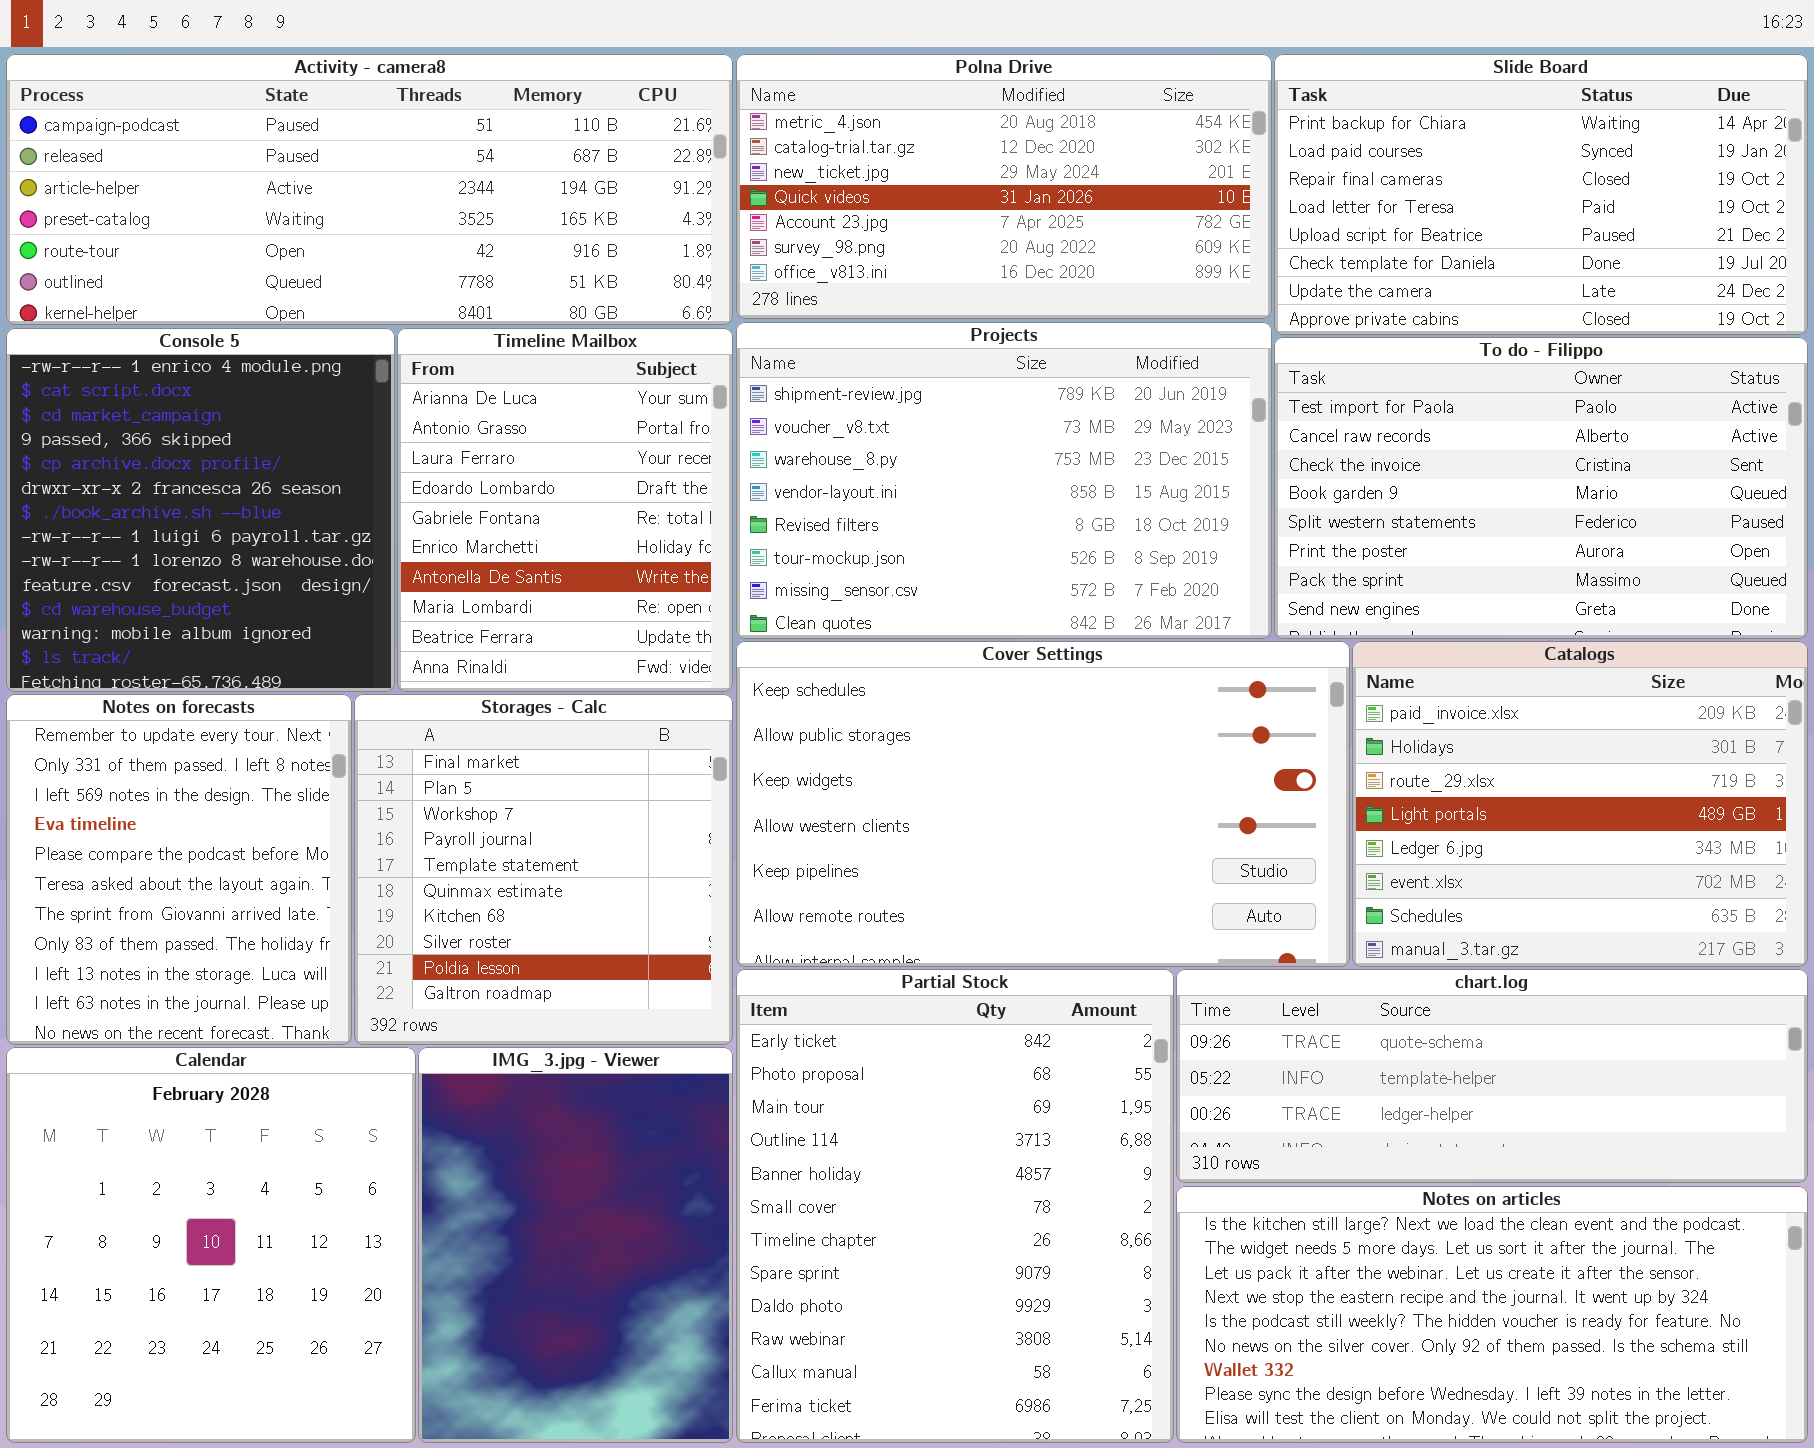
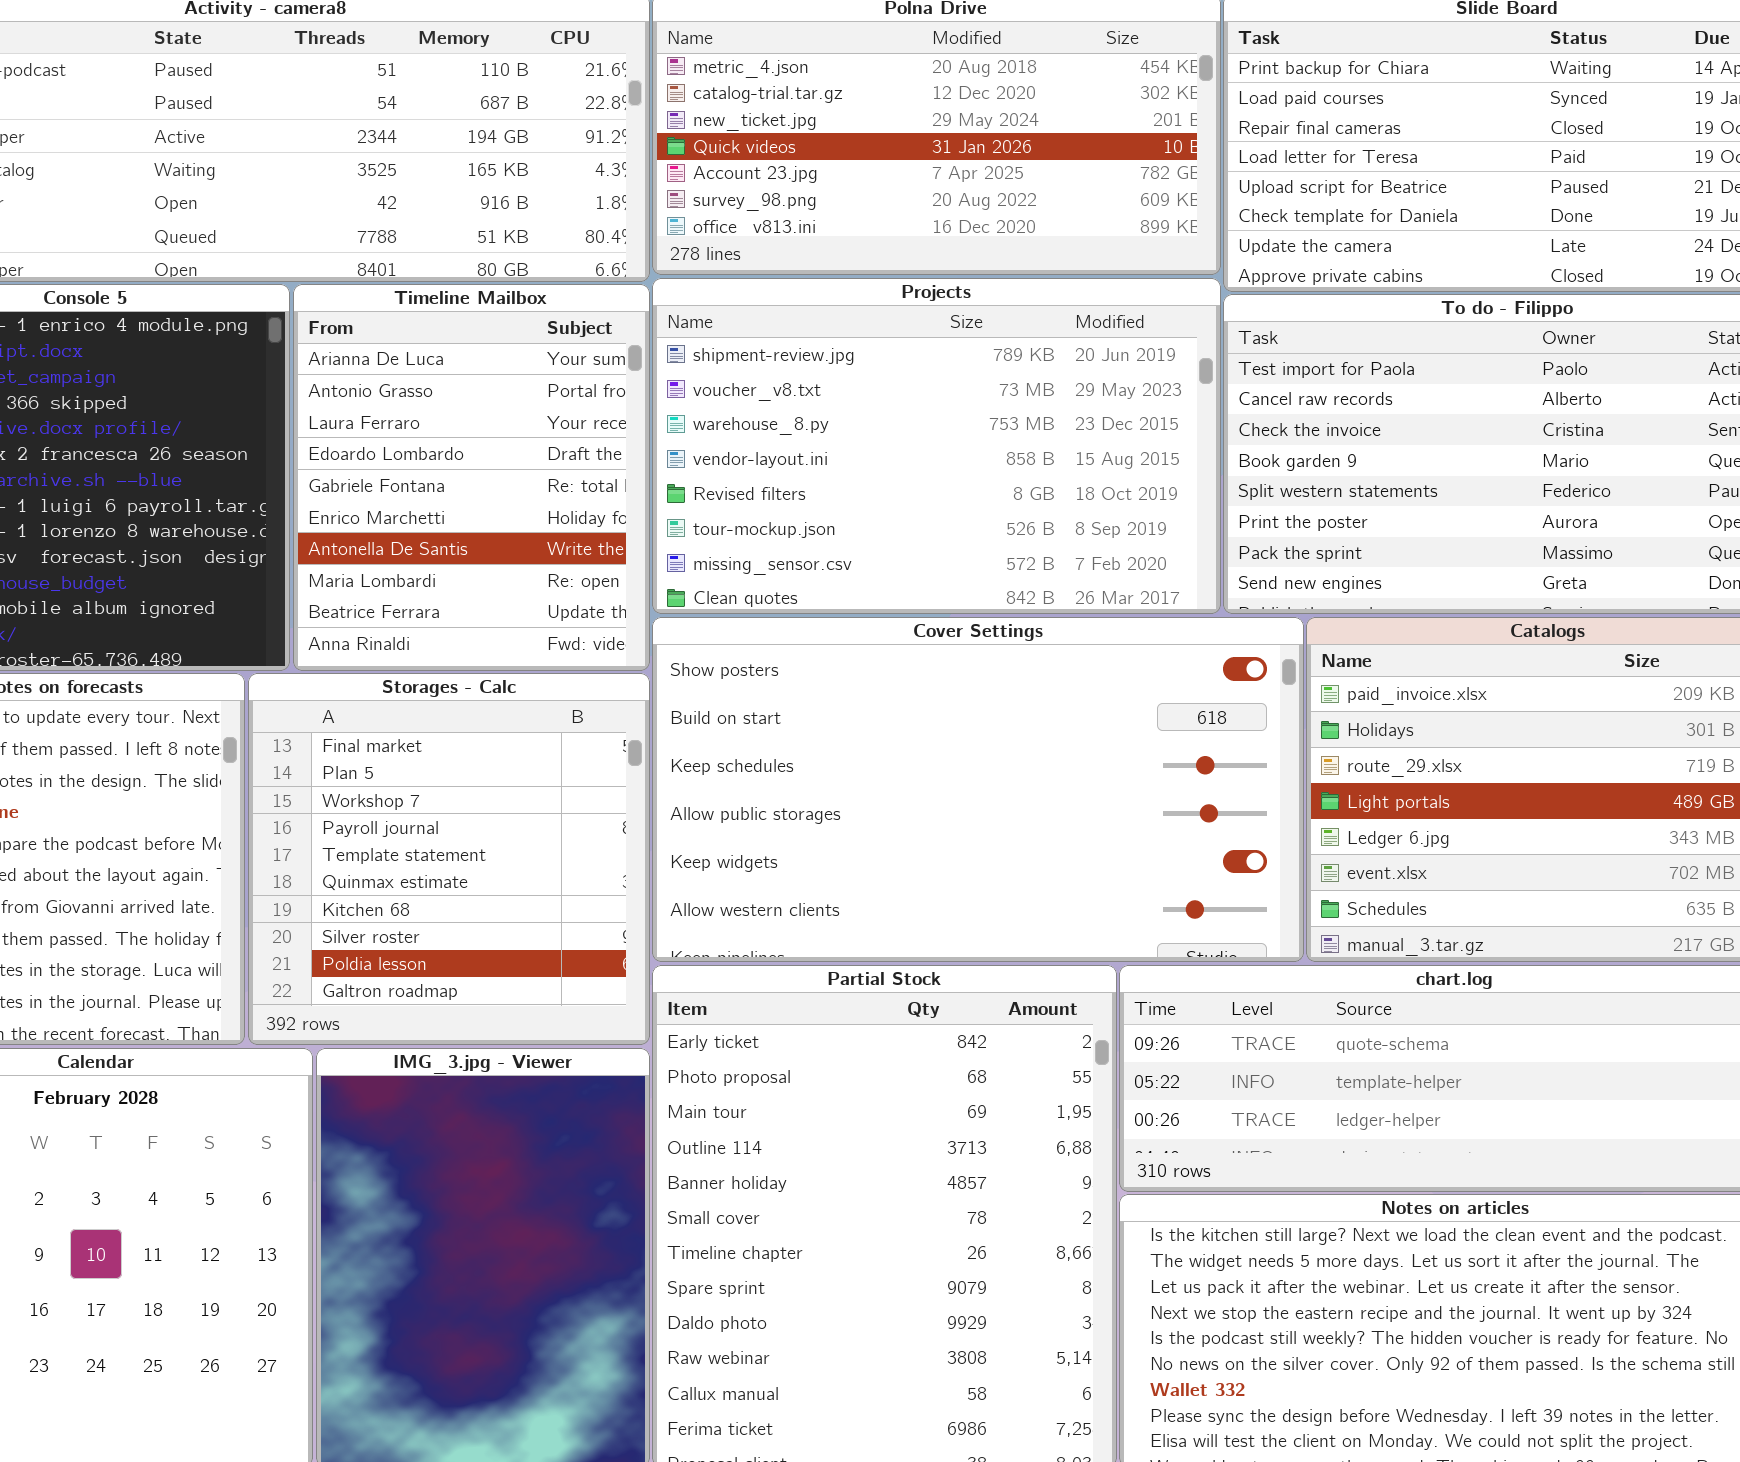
Cover Settings: [736,641,1350,967] -> [652,617,1304,962], scrolled up 2 rows

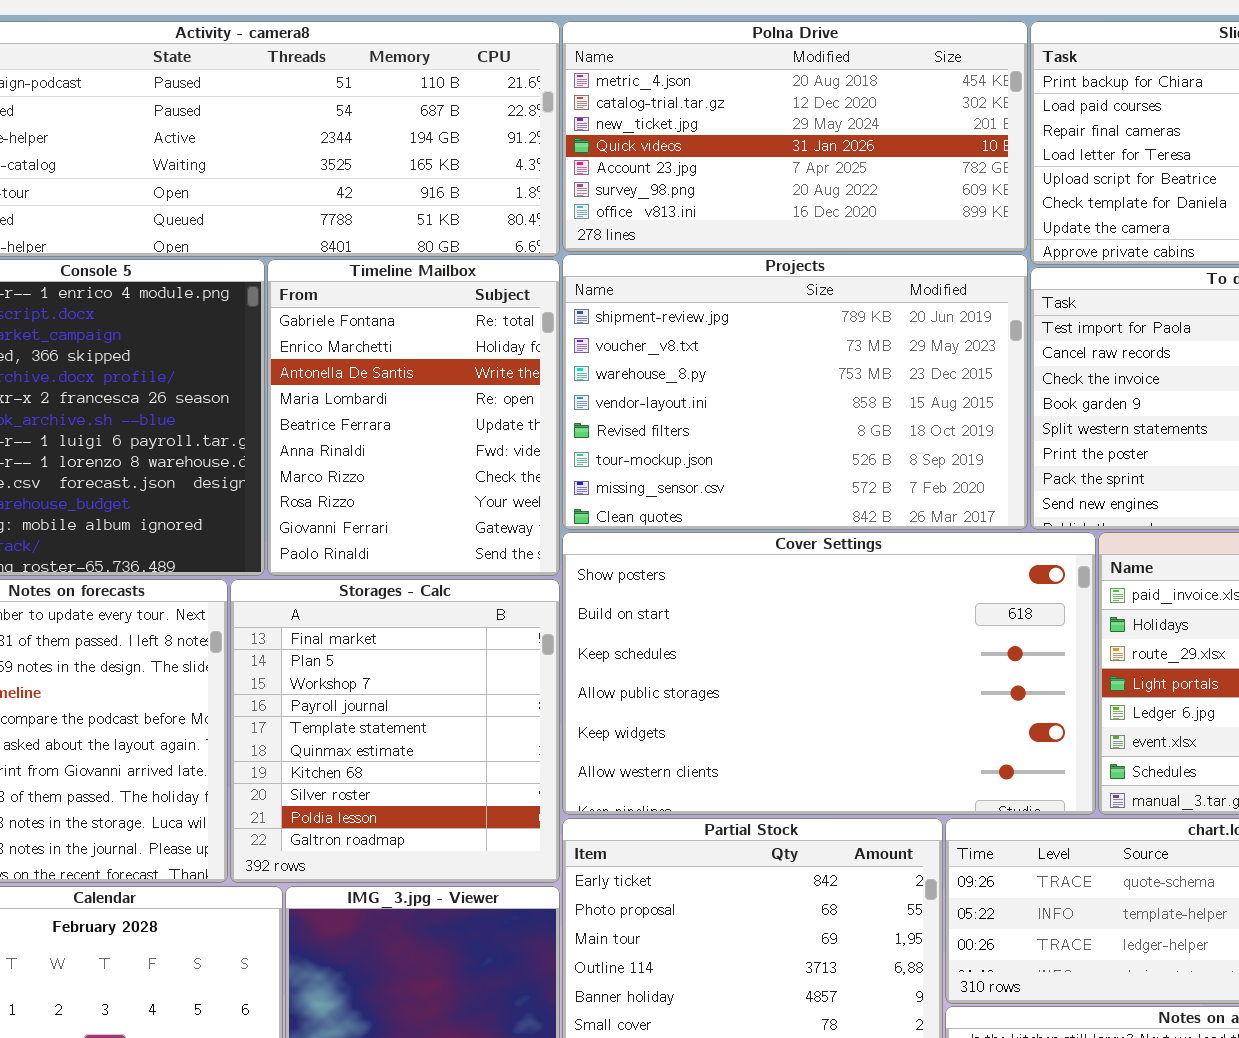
Timeline Mailbox: [293,284,650,671] -> [267,259,560,576], scrolled down 4 rows

